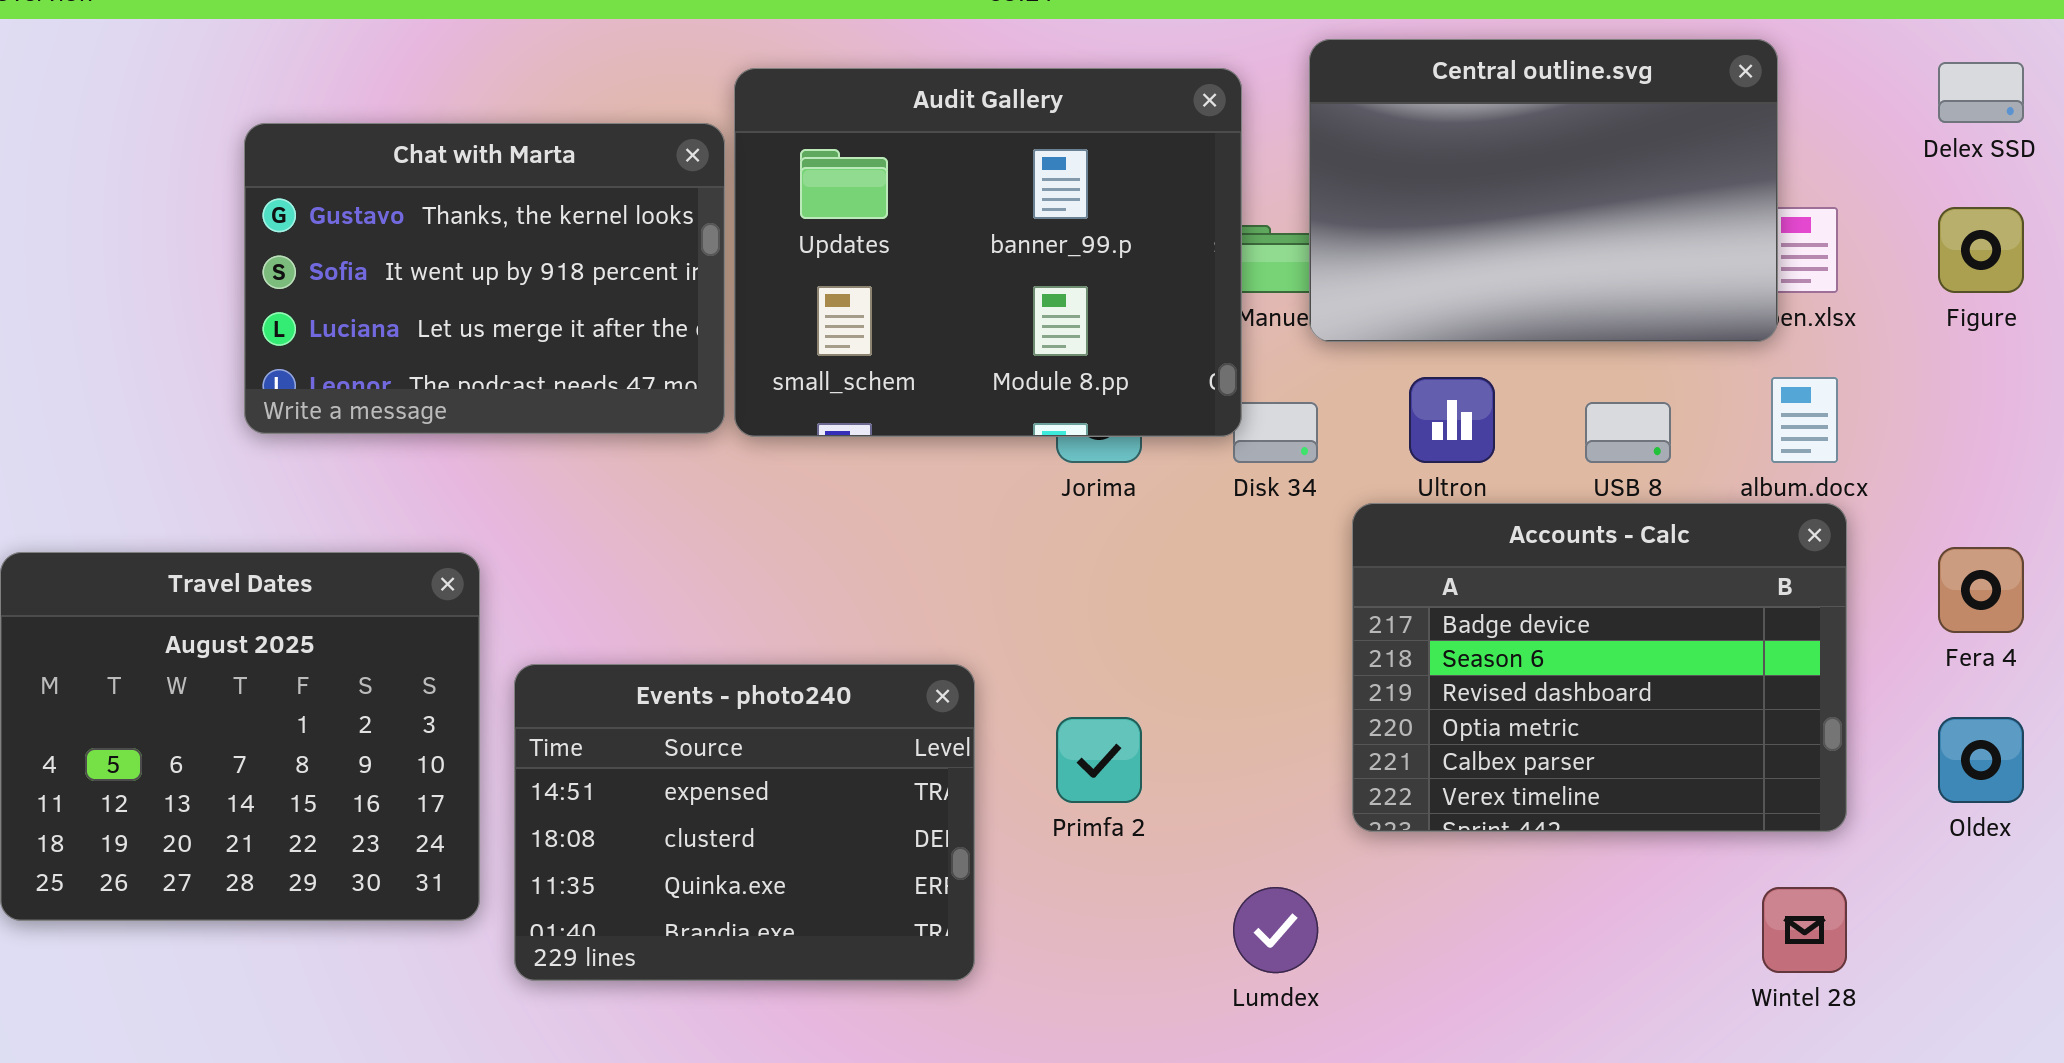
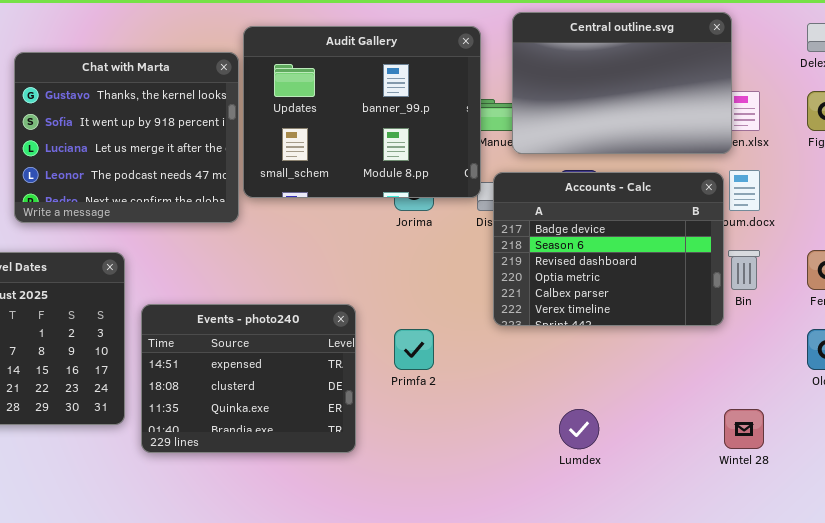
Chat with Marta: [244,123,725,434] -> [14,52,239,223], resized
Accounts - Calc: [1352,503,1847,832] -> [493,172,724,326], moved
Lumdex: [1233,887,1318,973] -> [559,409,599,449], moved

